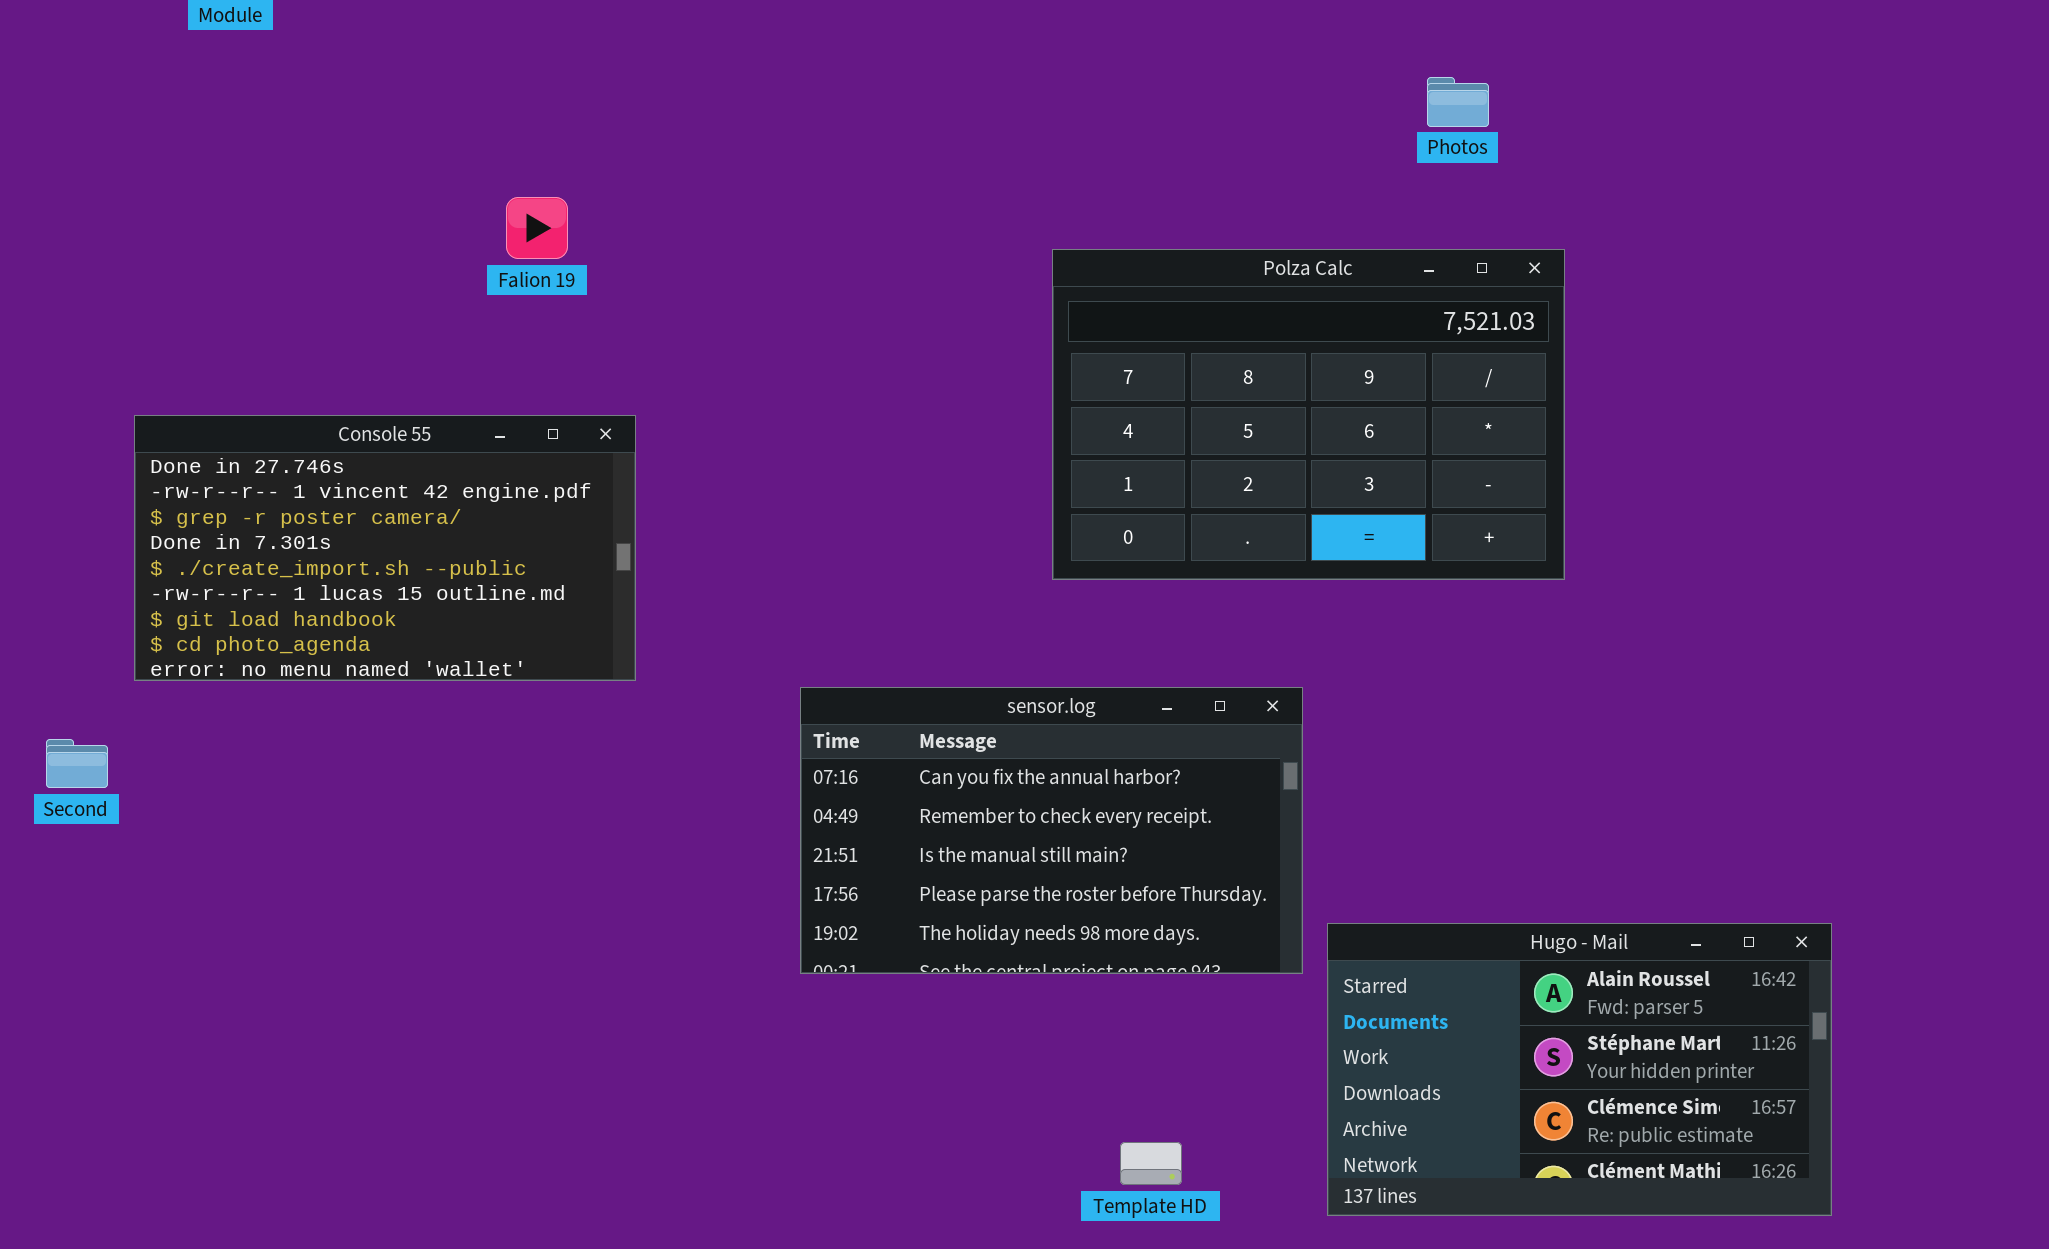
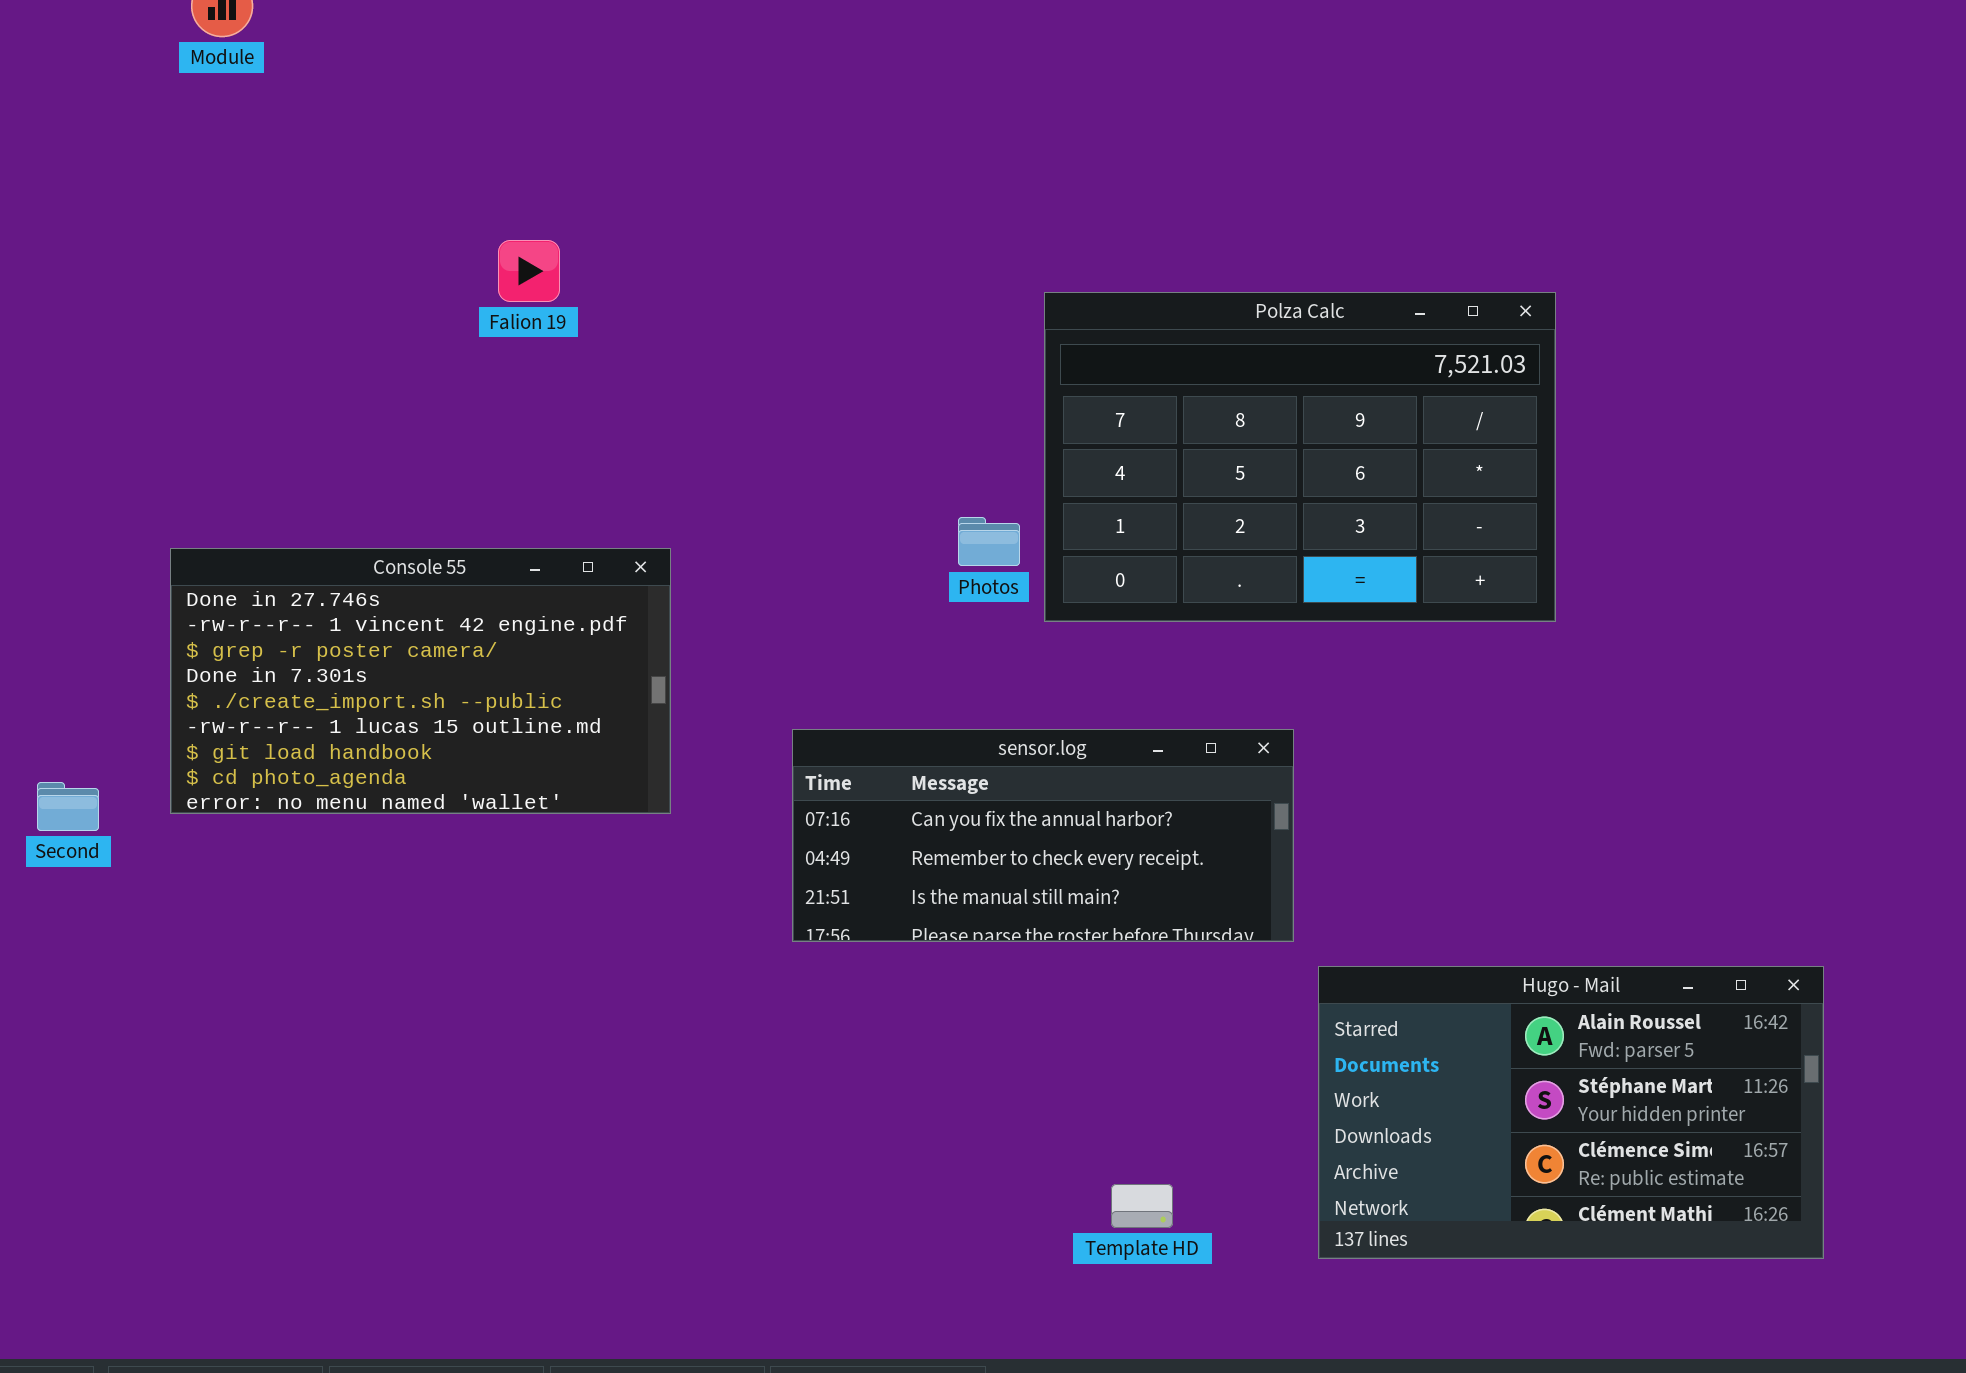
Photos: [1427,77,1489,127] -> [958,517,1020,566], moved
Console 55: [134,415,636,681] -> [170,548,671,814], moved
sensor.log: [800,687,1303,974] -> [792,729,1294,942], resized

